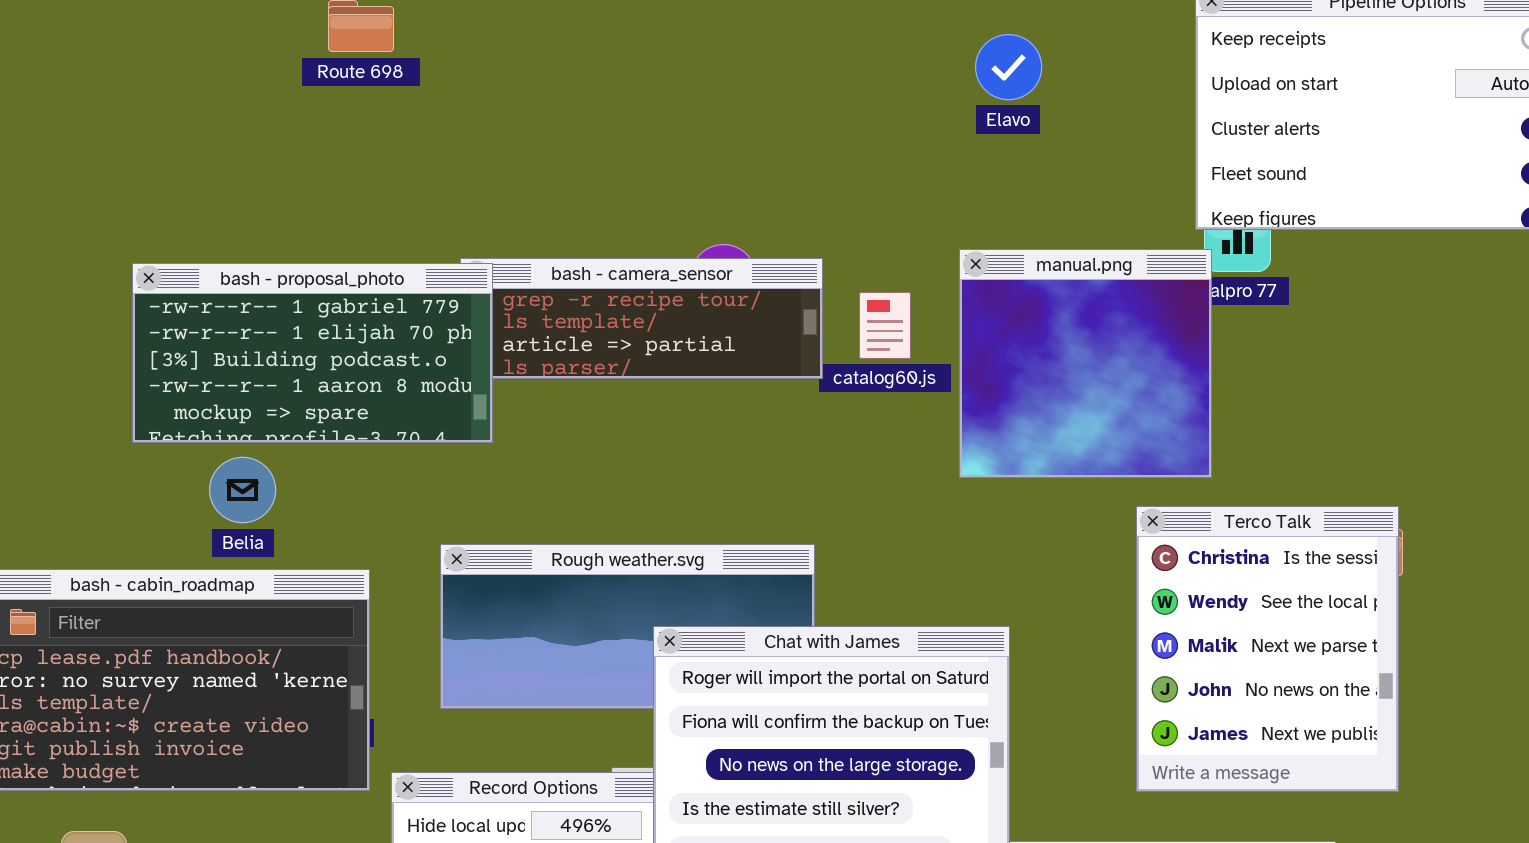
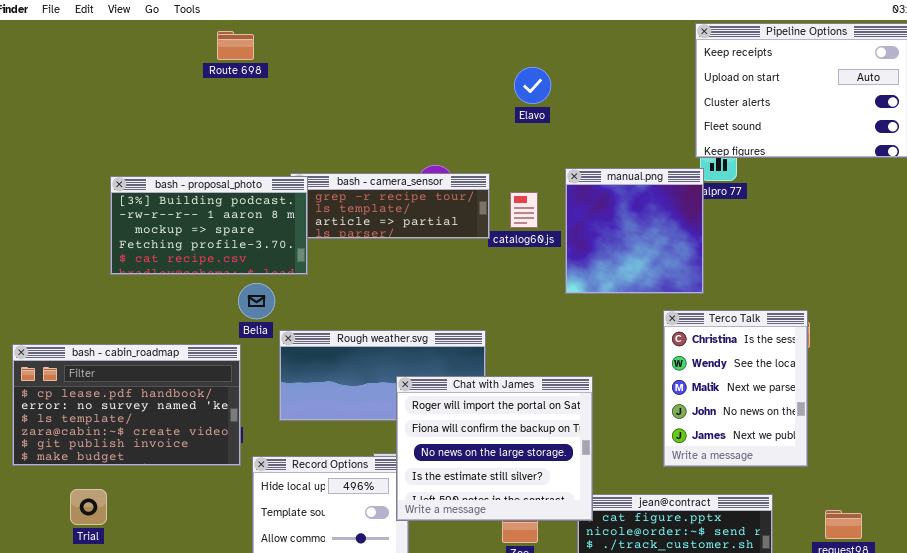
Elavo: [975,34,1042,100] -> [514,67,551,104], moved
bash - proposal_photo: [132,263,493,443] -> [110,176,308,275], scrolled down 2 rows
Belia: [209,457,276,523] -> [238,283,275,319], moved

